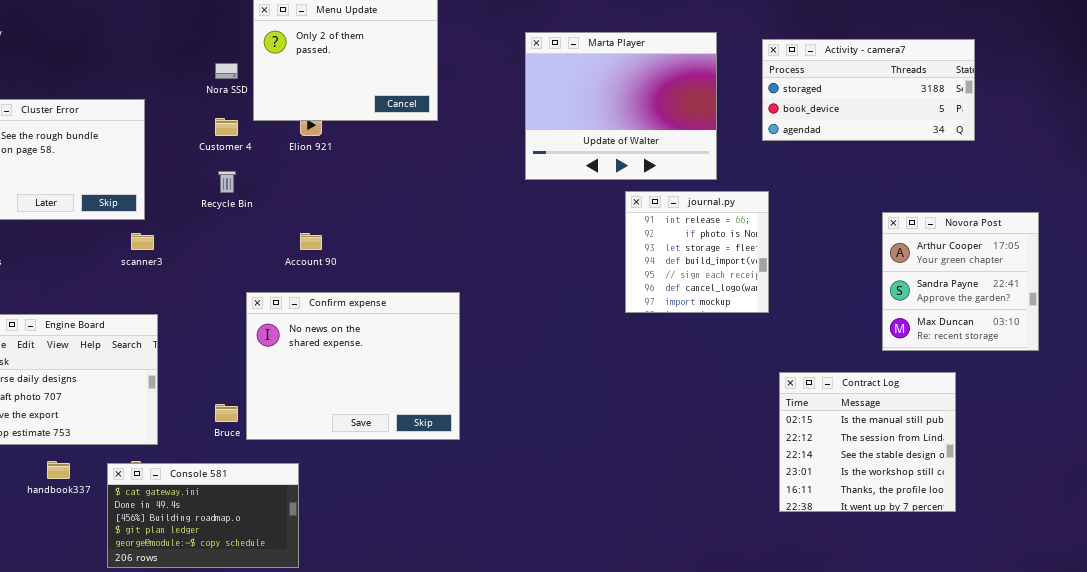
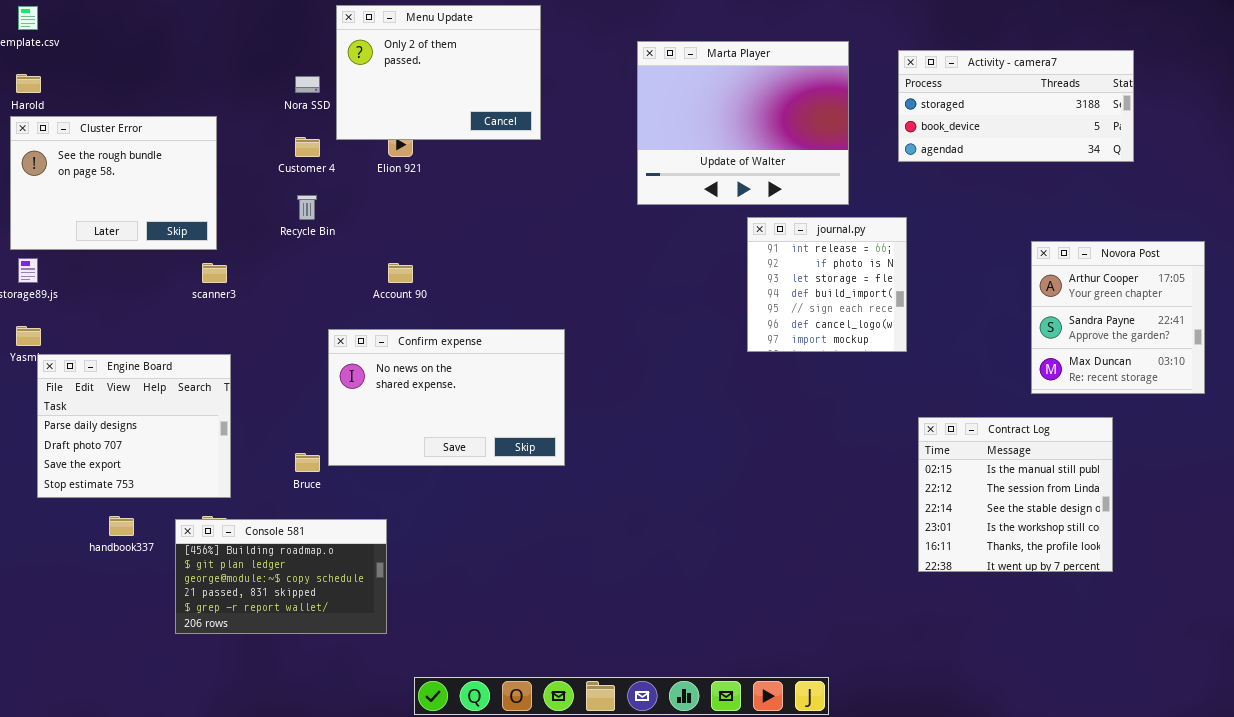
Confirm expense: [246,292,460,440] -> [328,329,565,466], resized
Console 581: [107,463,299,568] -> [175,519,387,634], scrolled down 2 rows

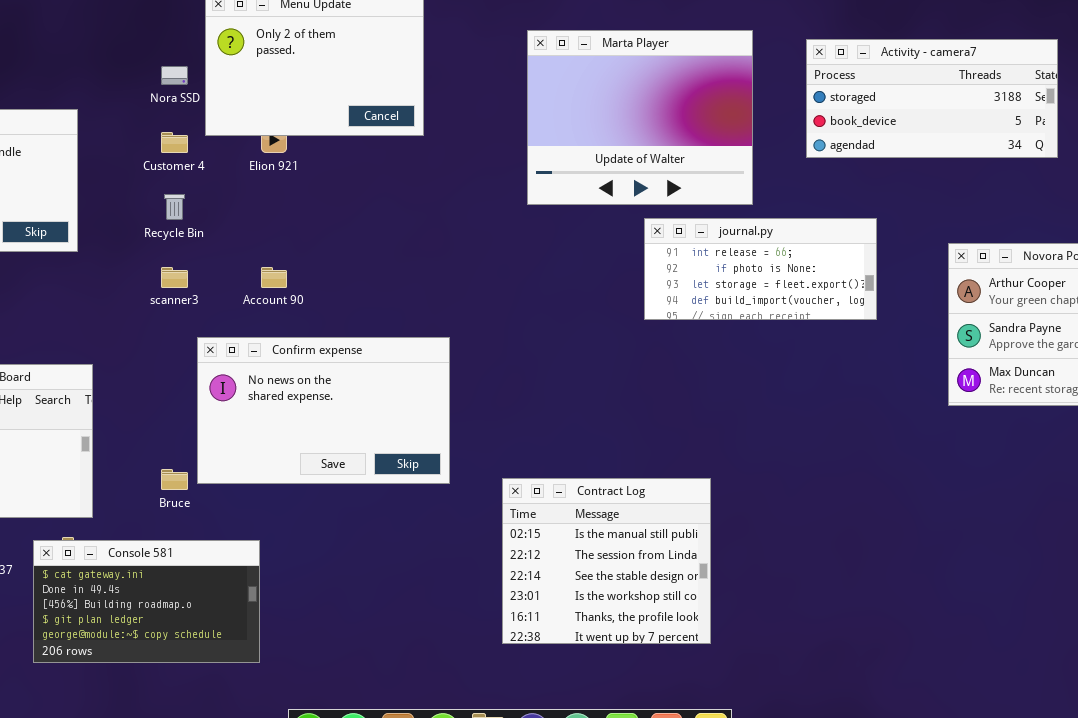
journal.py: [747,217,907,352] -> [644,218,877,320], resized
scanner3: [202,263,227,283] -> [161,267,188,288], moved
Contract Log: [918,417,1113,572] -> [502,478,711,644], moved
Console 581: [175,519,387,634] -> [33,540,260,663], scrolled up 2 rows

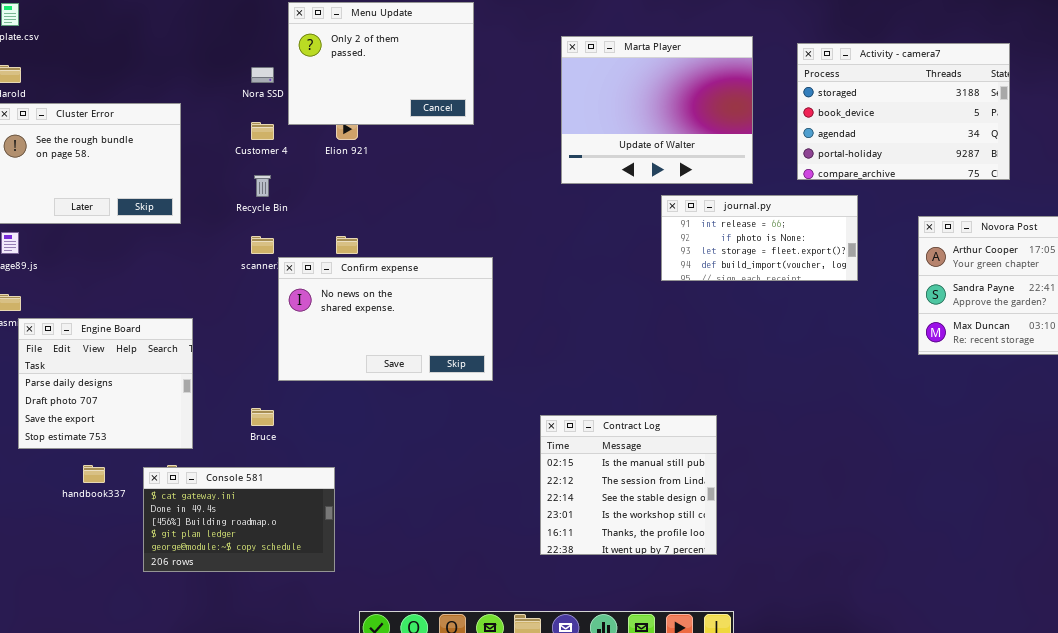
Activity - camera7: [806,39,1058,158] -> [797,43,1010,180], resized
Confirm expense: [197,337,450,484] -> [278,257,493,381], moved

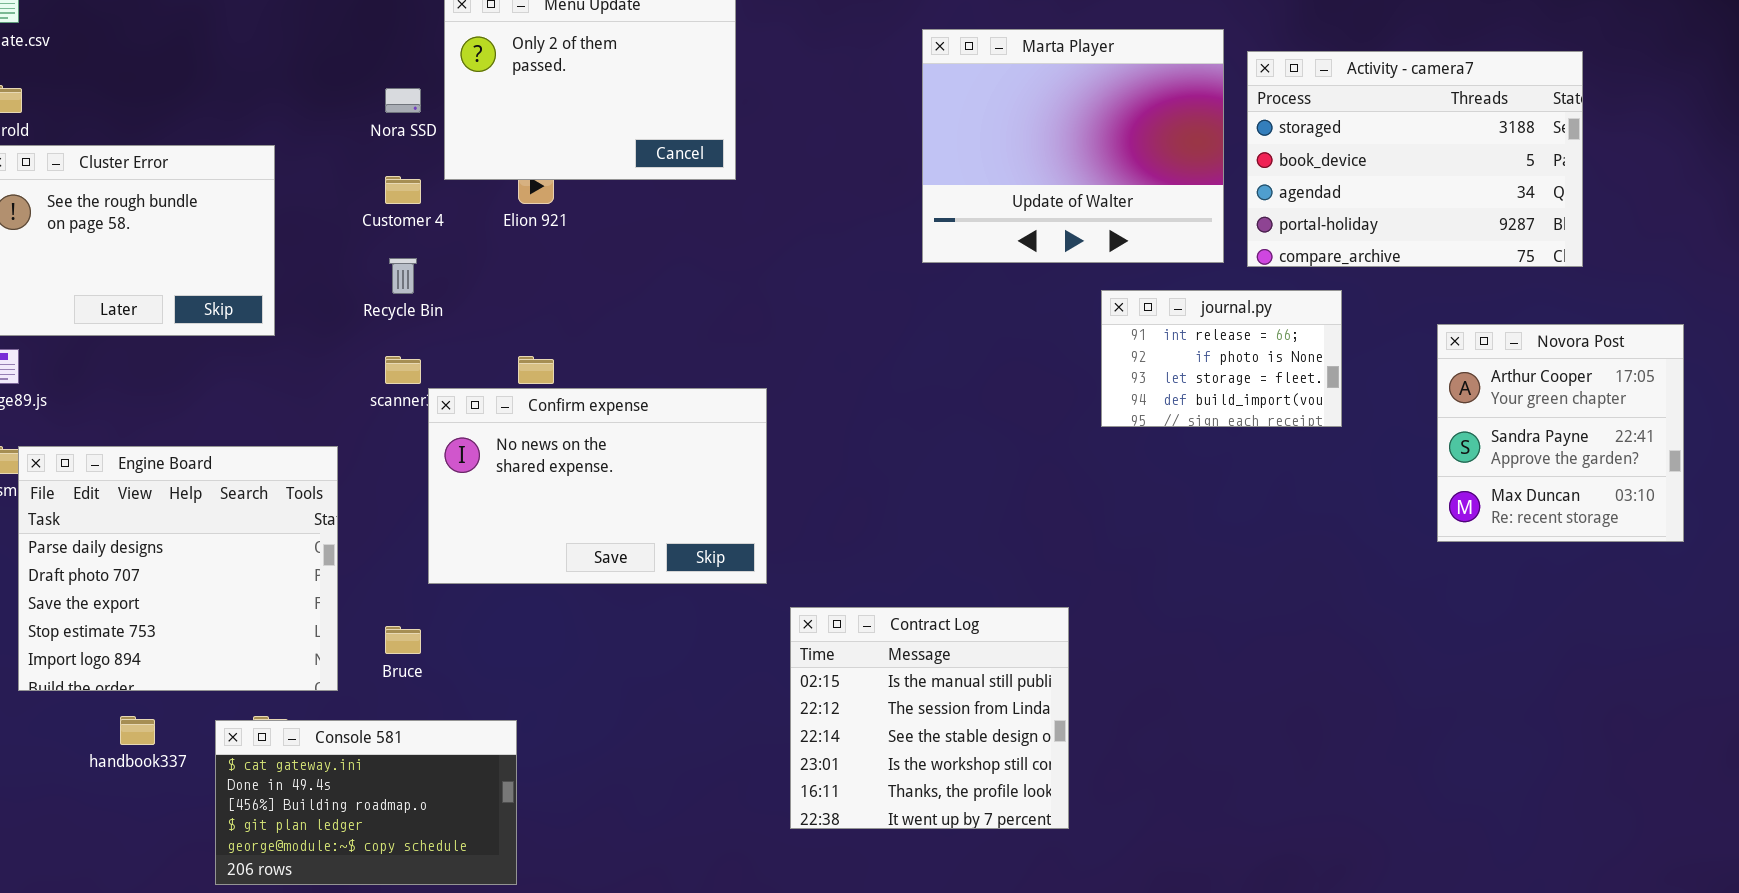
Marta Player: [561,36,753,184] -> [922,29,1224,263], moved
journal.py: [661,195,858,281] -> [1101,290,1342,427], resized
Engine Board: [18,318,193,449] -> [18,446,338,691], resized
Contract Log: [540,415,717,555] -> [790,607,1069,829], moved

